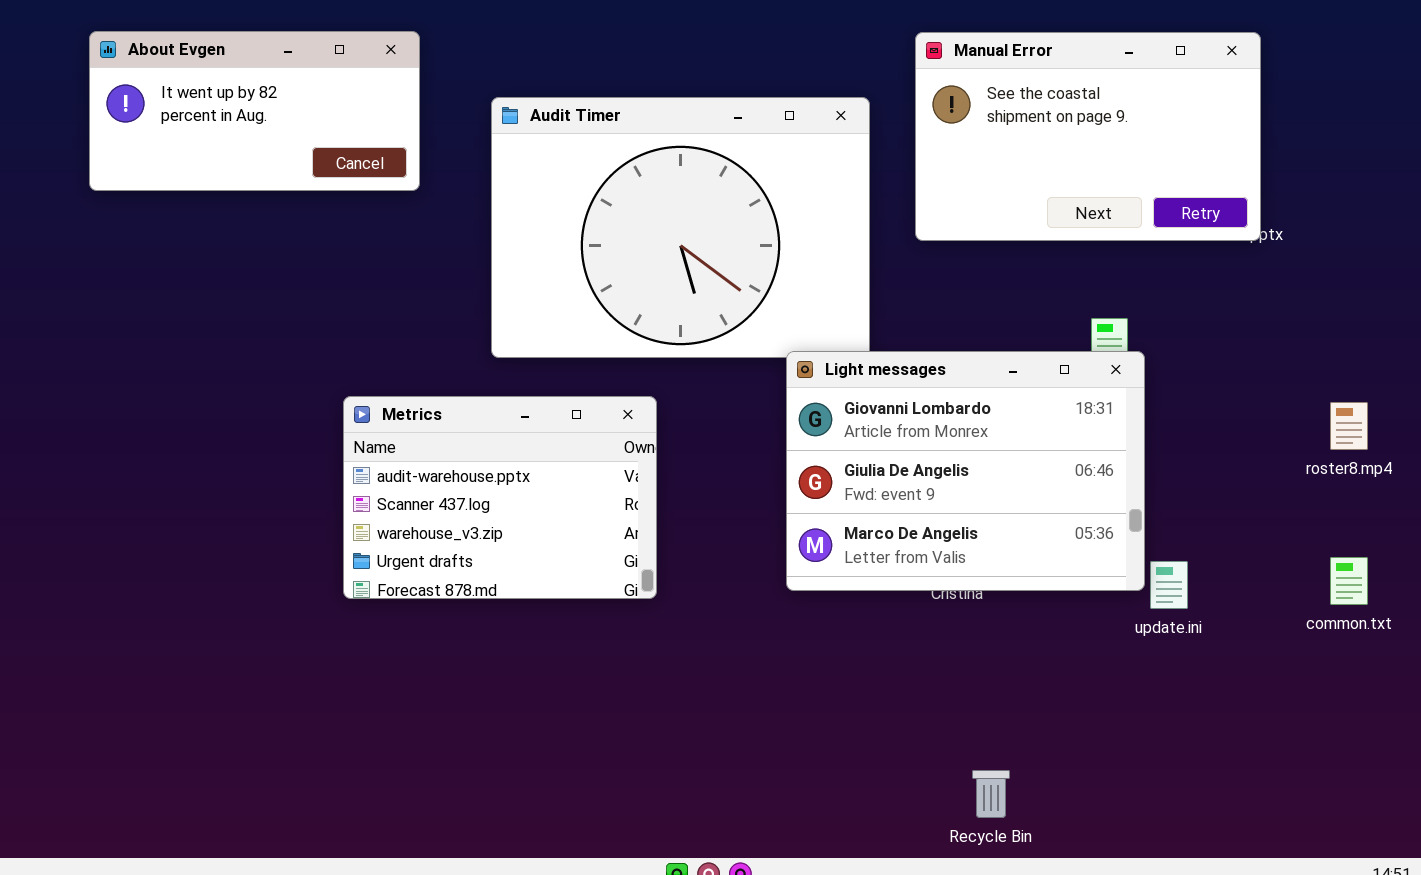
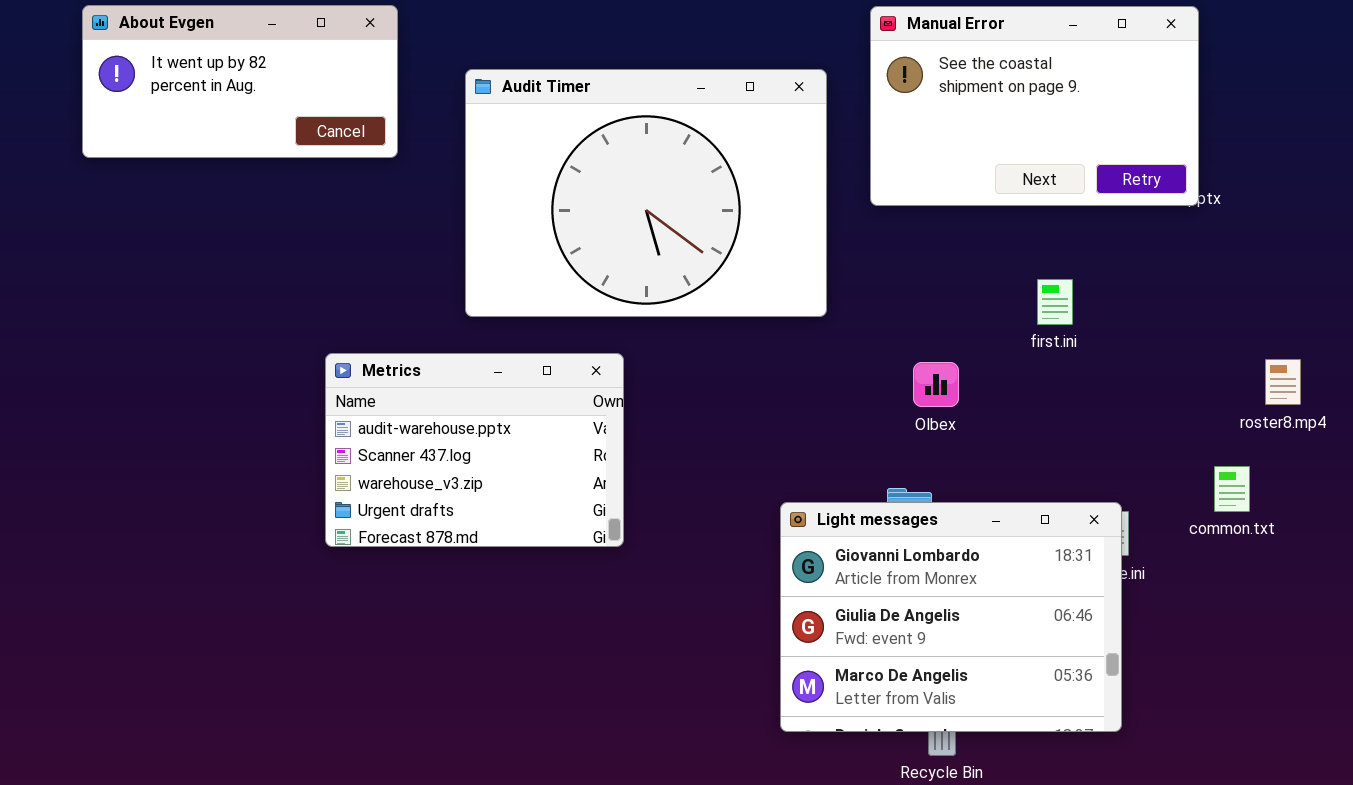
Light messages: [786,351,1145,591] -> [780,502,1122,732], moved
common.txt: [1330,557,1368,605] -> [1214,466,1250,512], moved

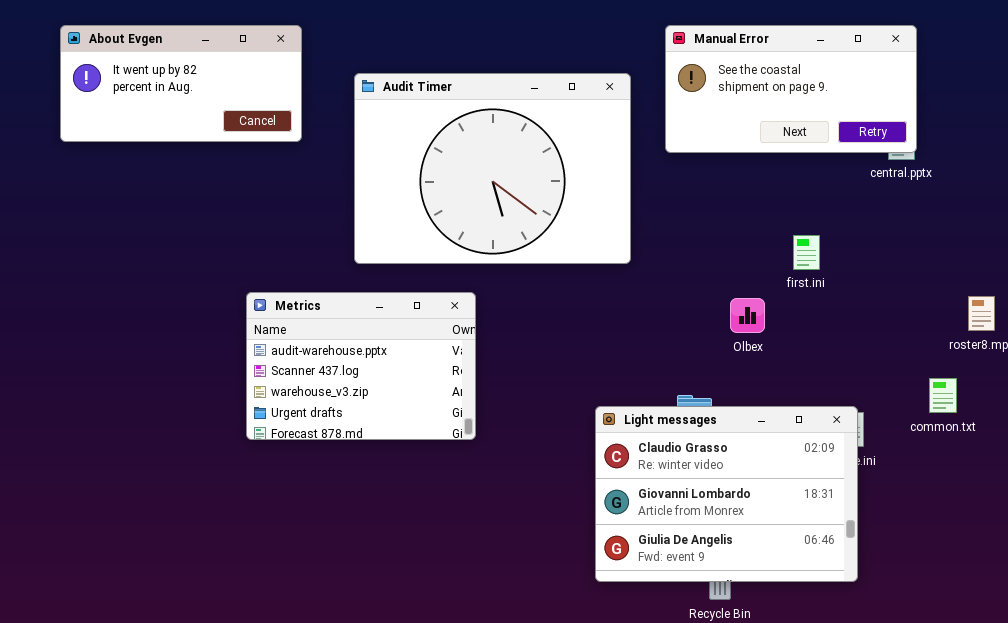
Manual Error: [870,6,1199,206] -> [665,25,917,153], resized
Olbex: [913,362,959,407] -> [730,298,765,333], moved
Light messages: [780,502,1122,732] -> [595,406,858,582], scrolled up 1 row

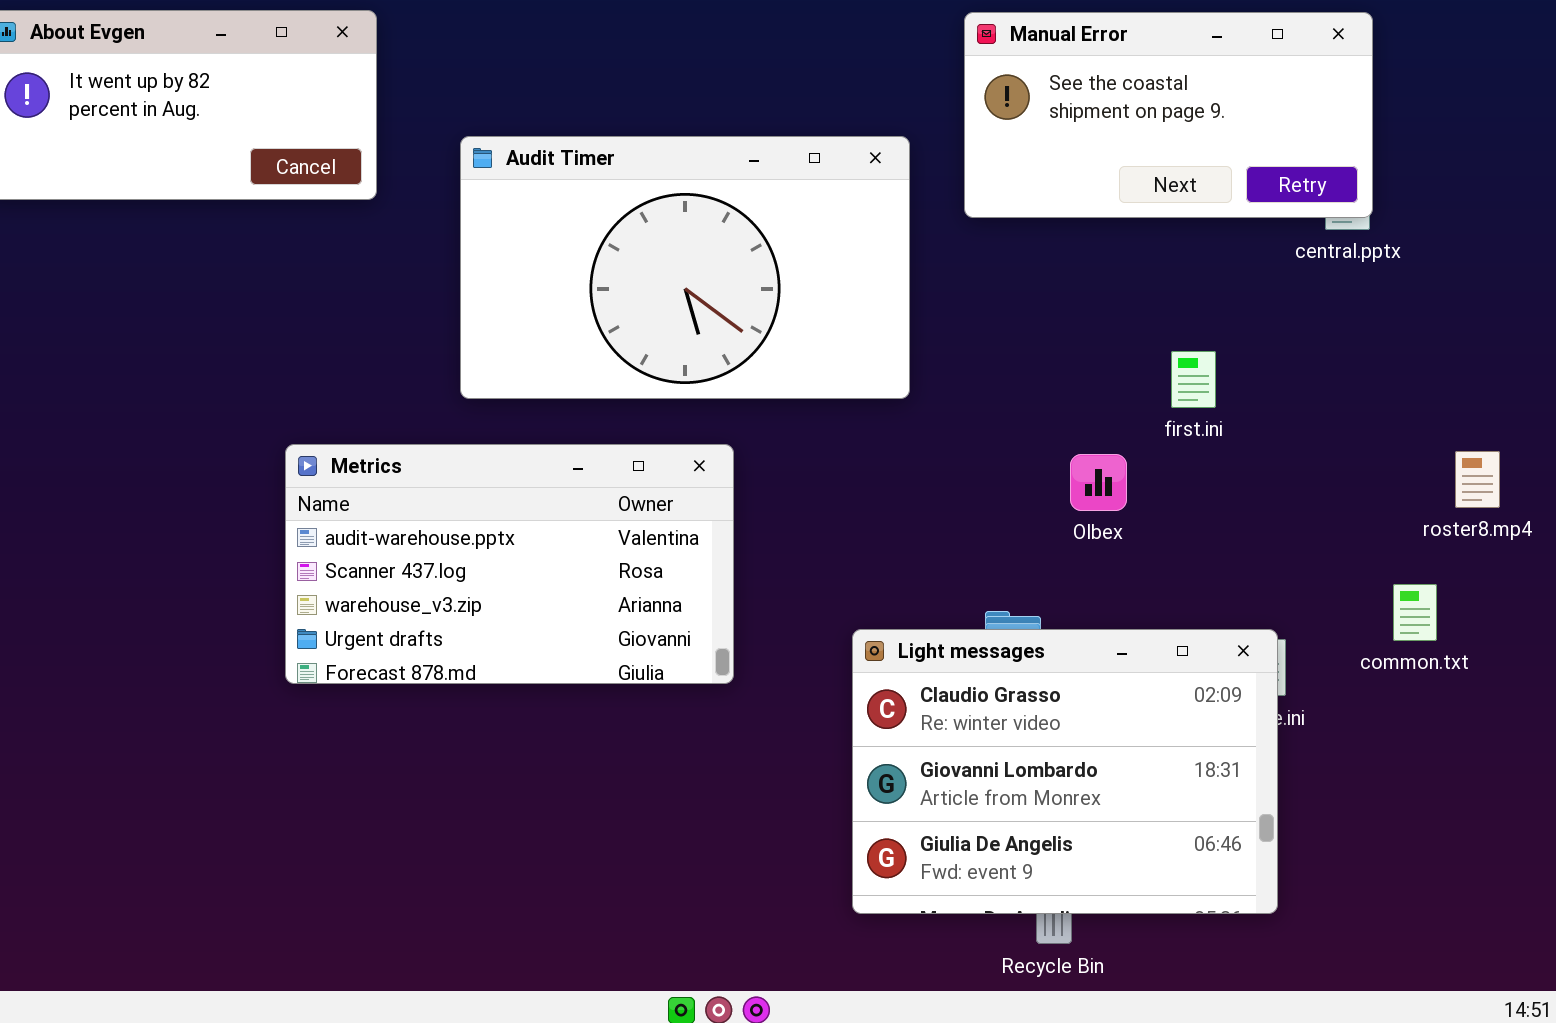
Audit Timer: [354,73,631,264] -> [460,136,910,399], resized
Metrics: [246,292,476,440] -> [285,444,734,684], resized

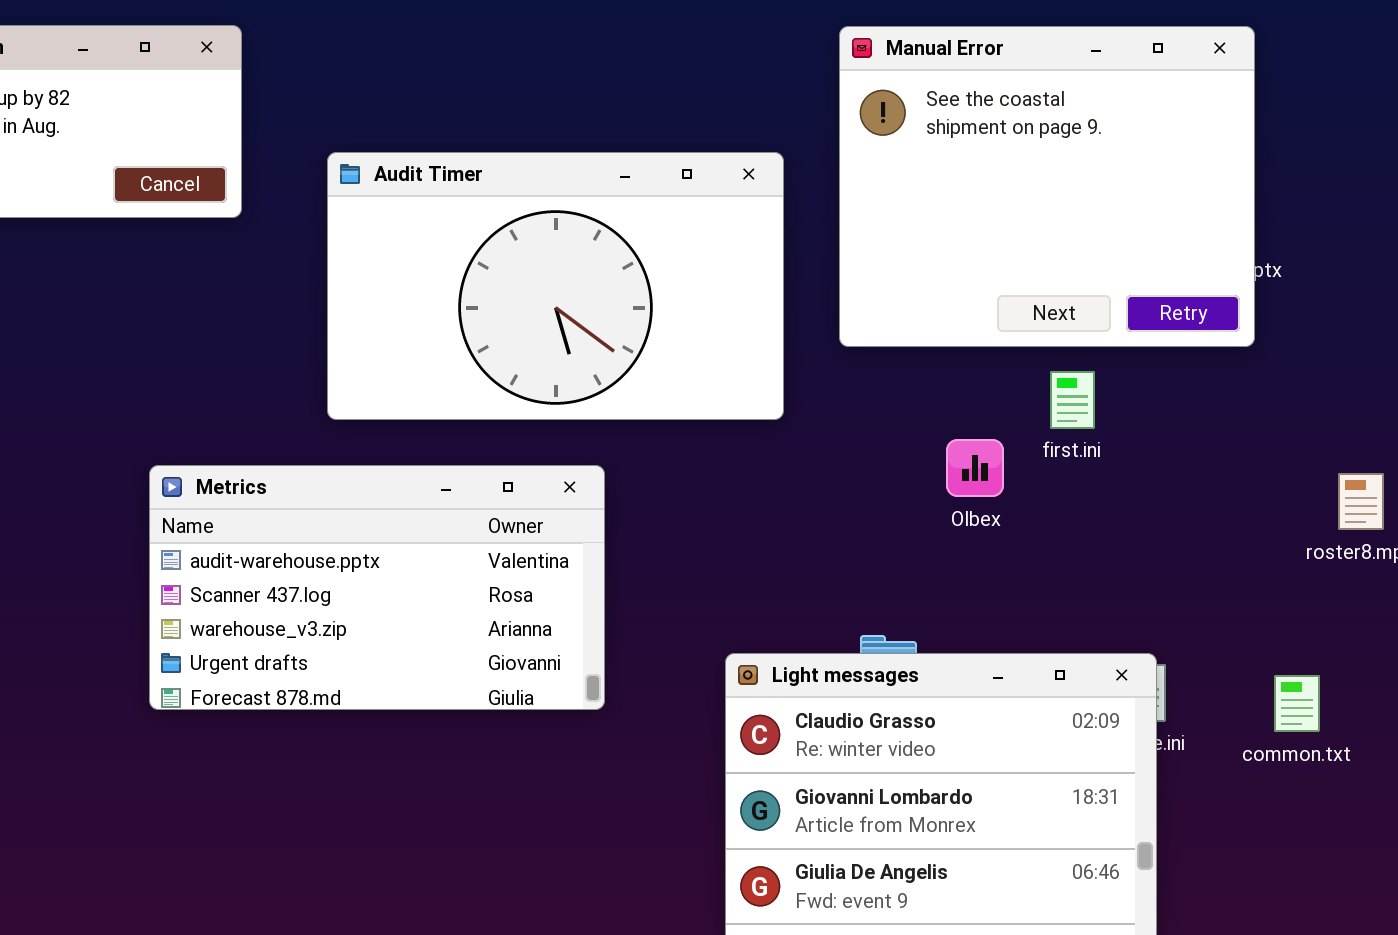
Manual Error: [964,12,1373,218] -> [839,26,1255,347], resized
Olbex: [1070,454,1127,511] -> [946,439,1004,497], moved
common.txt: [1393,584,1437,641] -> [1274,675,1320,732], moved

